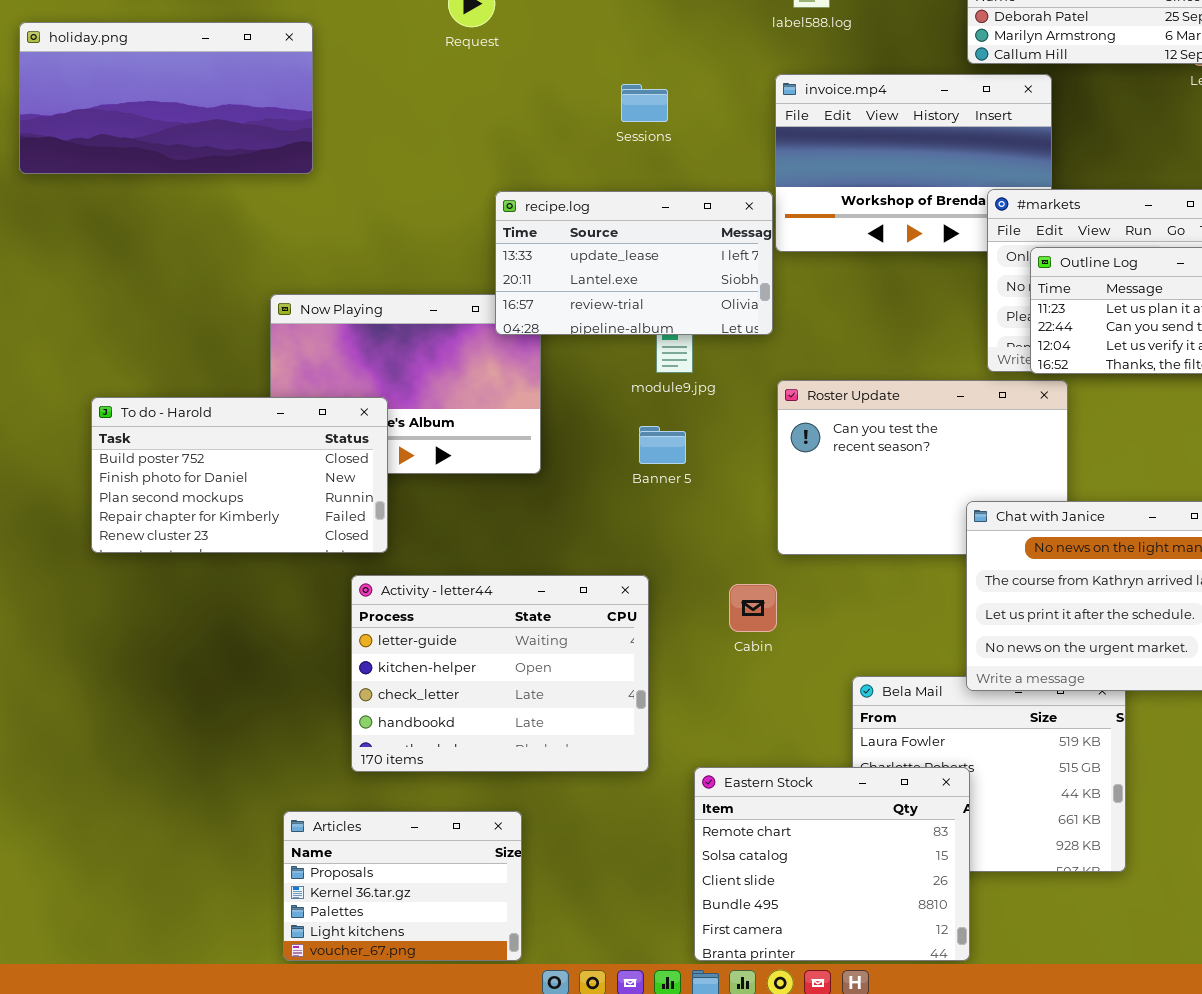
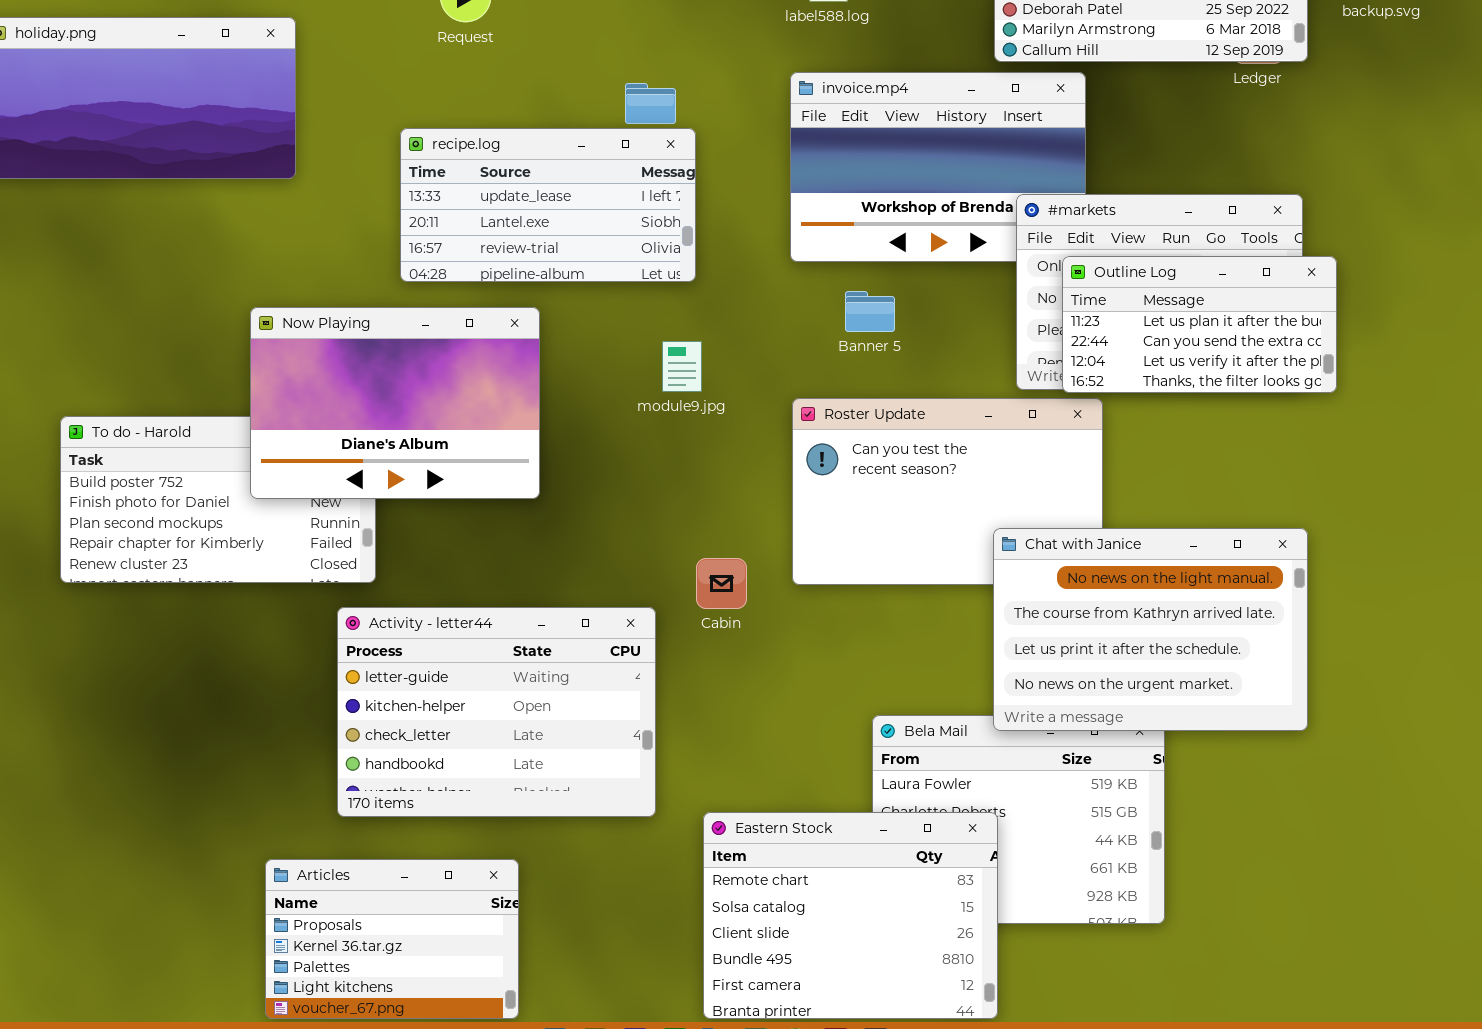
recipe.log: [495,191,773,335] -> [400,128,696,282], moved
Now Playing: [270,294,541,474] -> [250,307,540,499], raised
Banner 5: [639,426,686,464] -> [845,291,895,332], moved
Cabin: [729,584,777,632] -> [696,558,747,609], moved

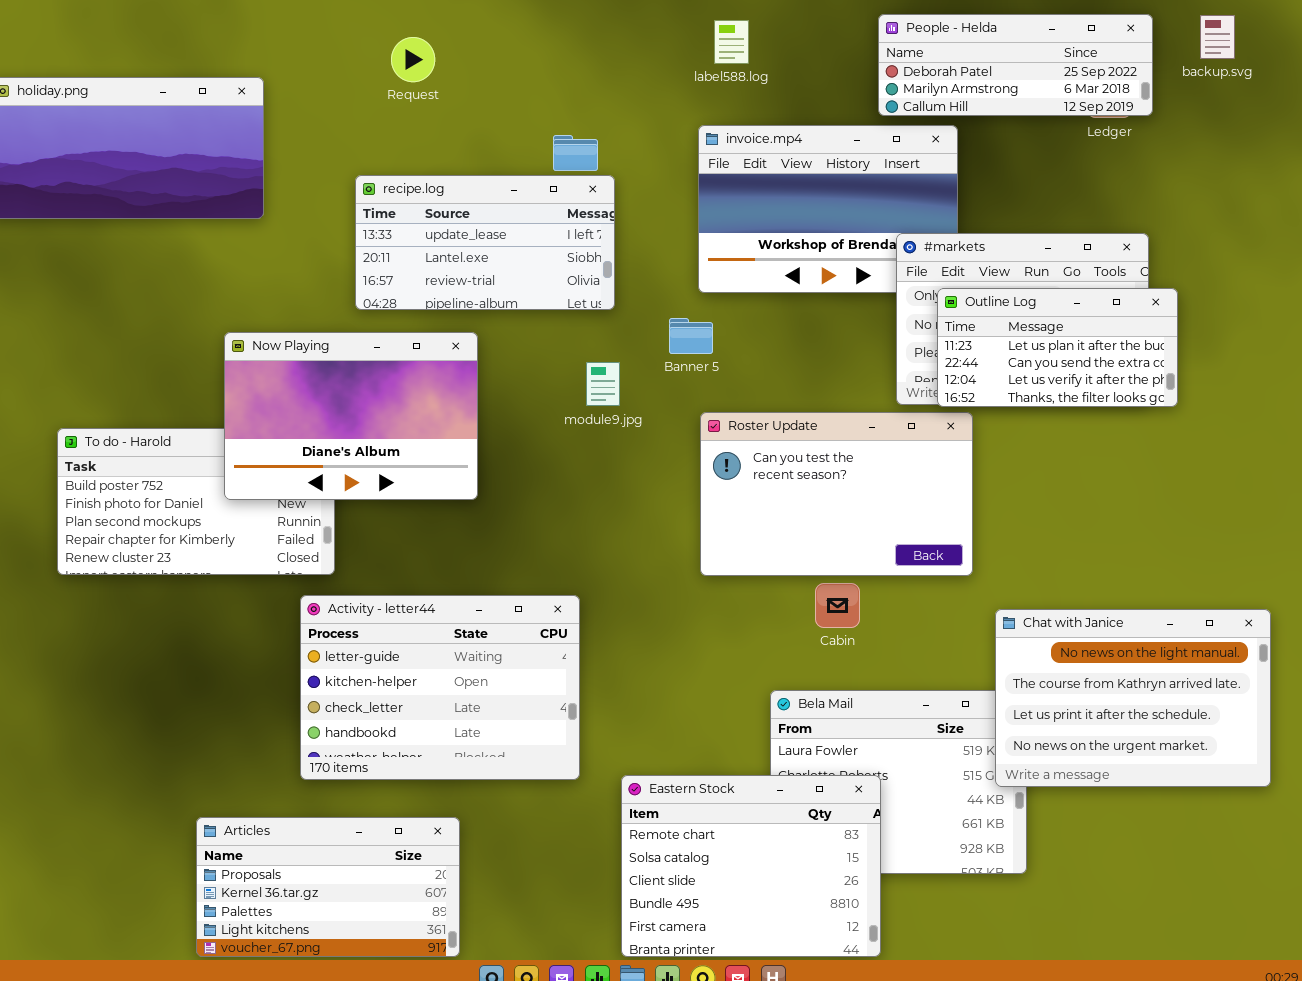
Banner 5: [845,291,895,332] -> [669,318,713,354], moved
Chat with Janice: [993,528,1308,731] -> [995,609,1271,787], moved
Cabin: [696,558,747,609] -> [815,583,860,628], moved
Articles: [265,859,519,1019] -> [196,817,460,957], resized

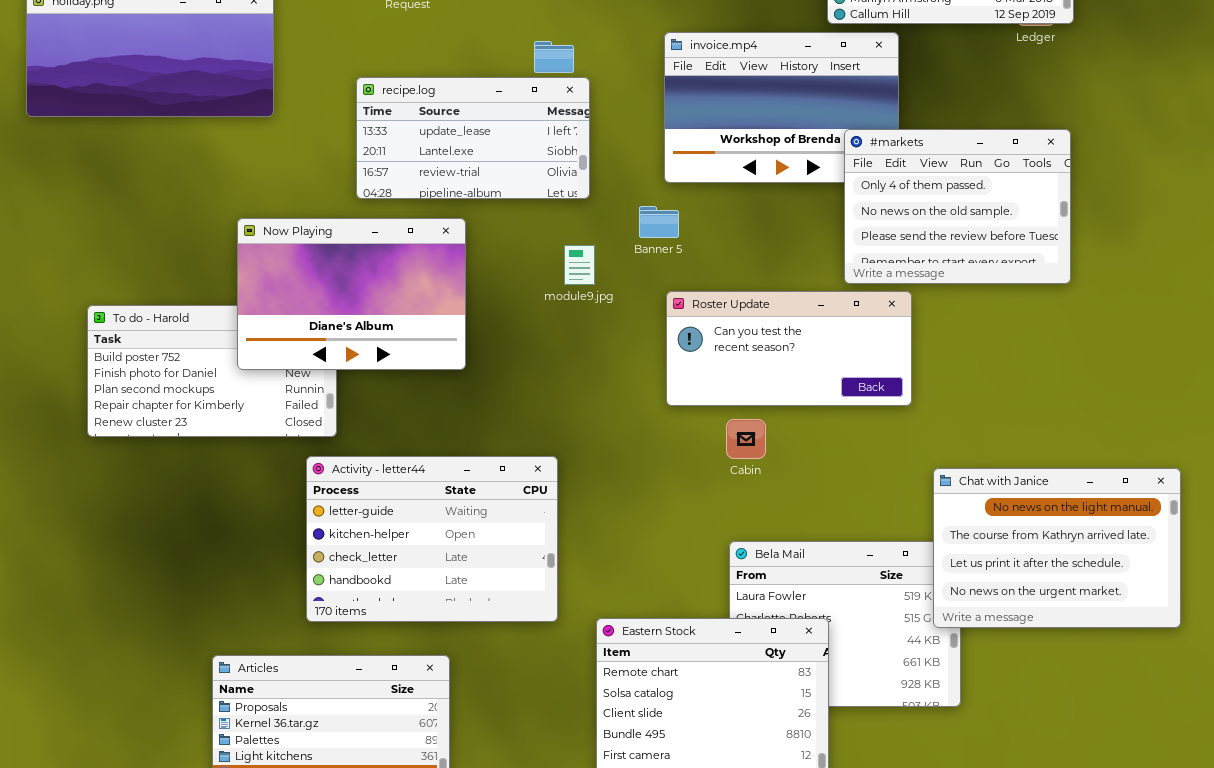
Outline Log: [937,288,1178,407] -> none, closed
Roster Update: [700,412,973,576] -> [666,291,912,406], resized
Cabin: [815,583,860,628] -> [726,419,766,459], moved

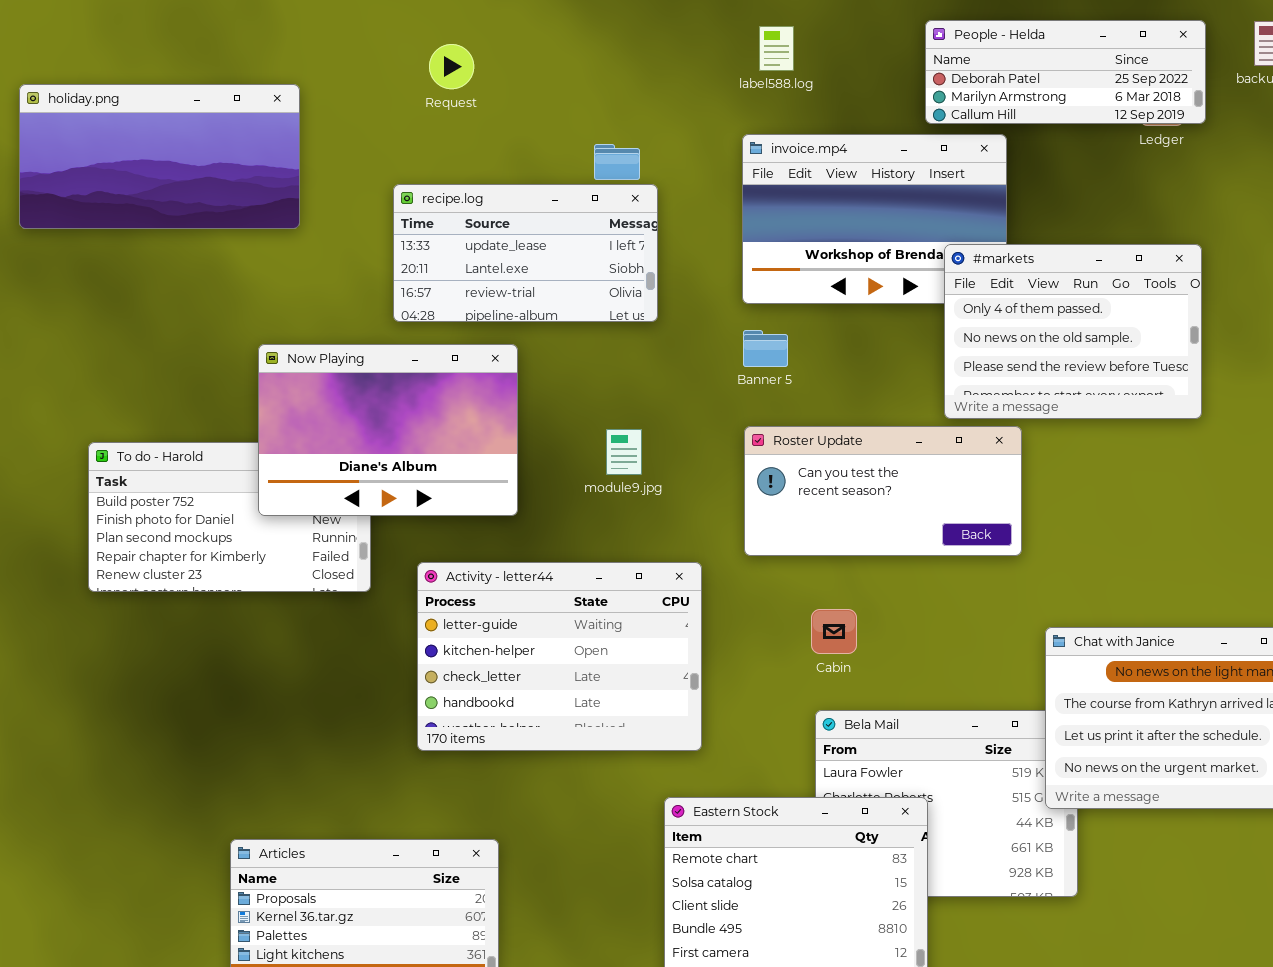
Banner 5: [639,206,679,238] -> [743,330,788,367], moved
module9.jpg: [564,245,595,285] -> [606,429,642,475], moved
Cabin: [726,419,766,459] -> [811,609,857,654], moved
Activity - letter44: [306,456,558,622] -> [417,562,702,751], moved

